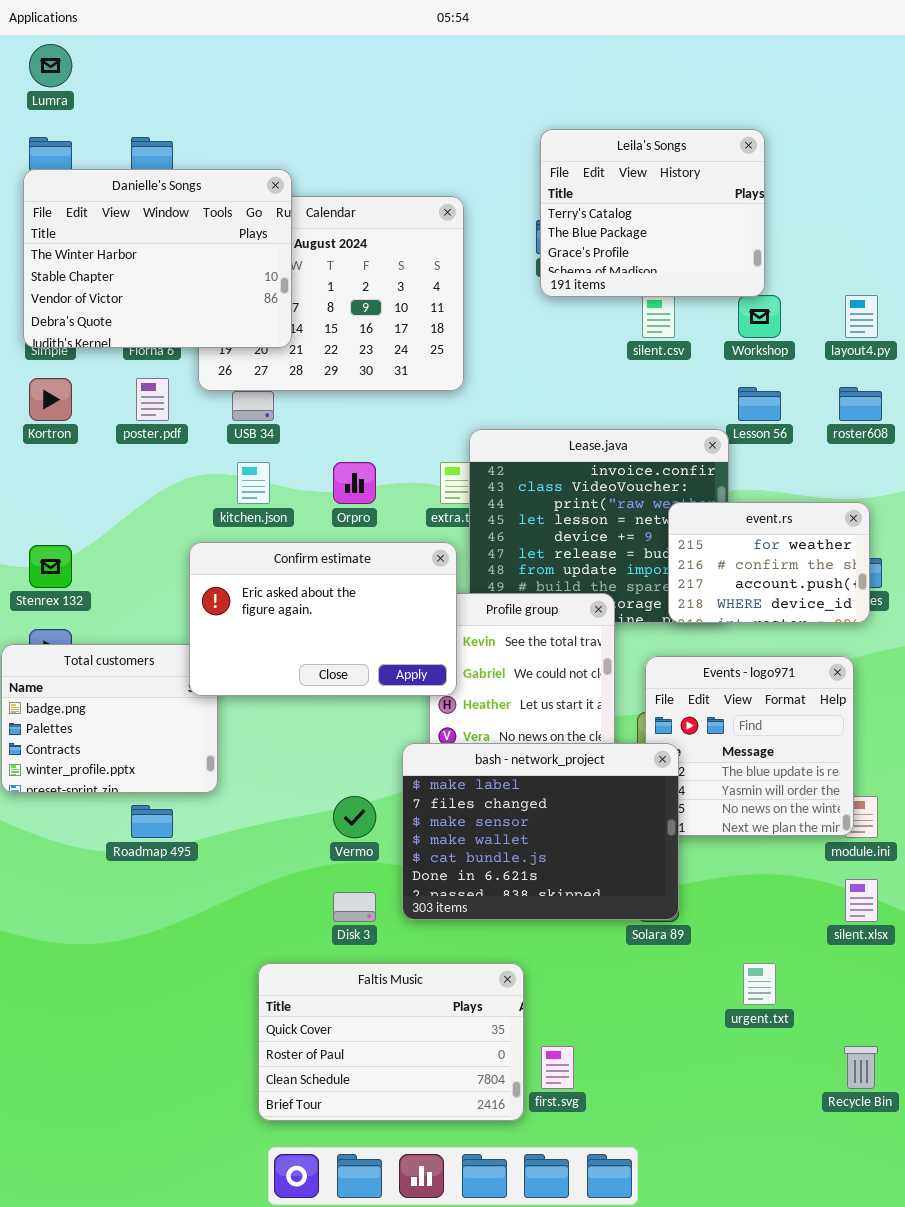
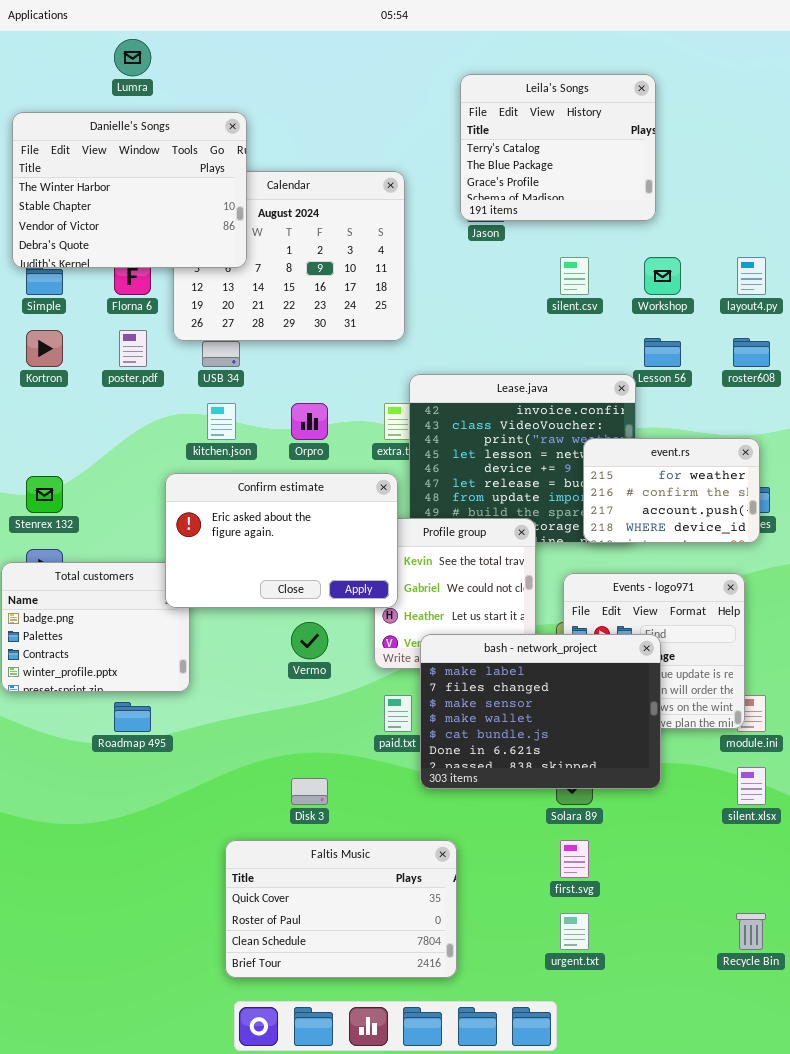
Lumra: [29,44,72,87] -> [114,39,151,76], moved
Leila's Songs: [540,129,765,297] -> [460,74,656,221], moved
Danielle's Songs: [23,169,292,348] -> [12,112,247,268], moved
bash - network_project: [402,743,679,920] -> [420,634,661,789], moved
Vermo: [333,796,376,838] -> [291,622,328,659], moved
urgent.txt: [743,963,776,1005] -> [560,913,589,950], moved
first.svg: [541,1046,574,1089] -> [560,840,589,878], moved

